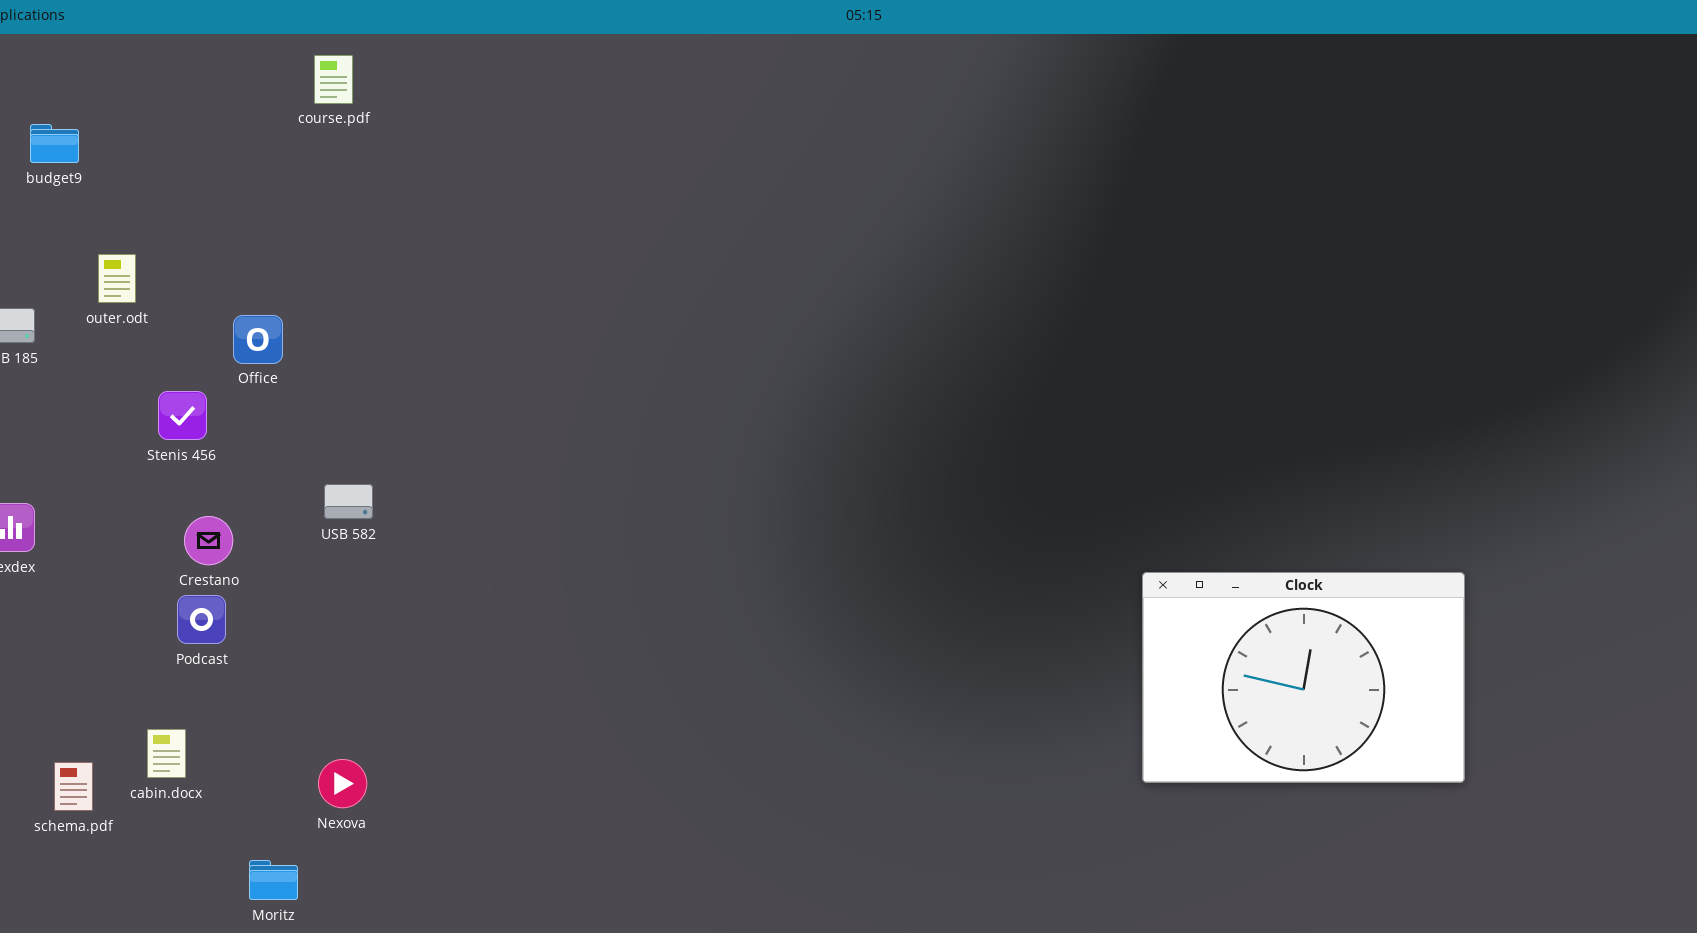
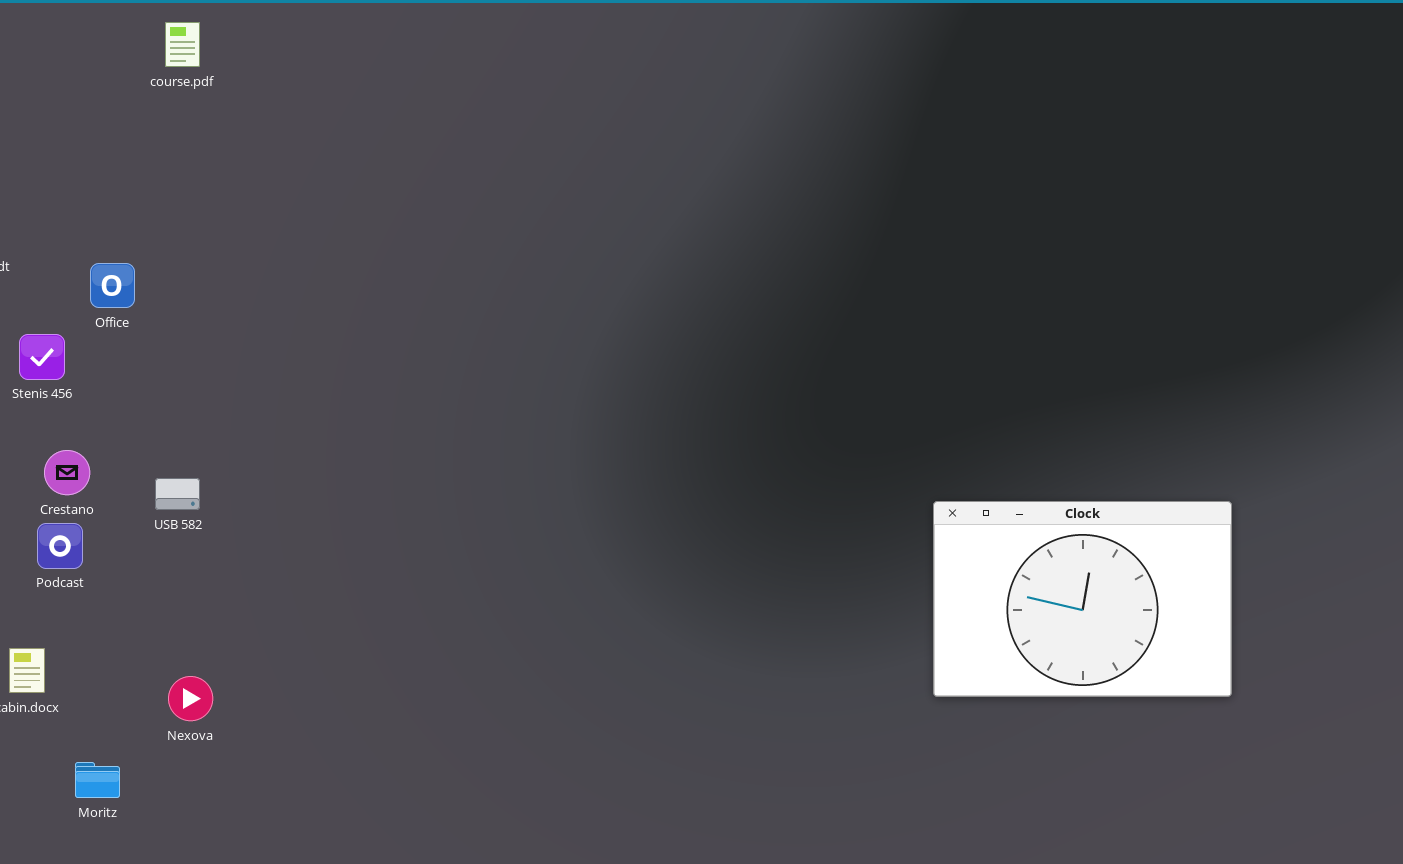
USB 582: [324,484,373,519] -> [155,478,200,510], moved
Moritz: [249,860,298,900] -> [75,762,120,798], moved

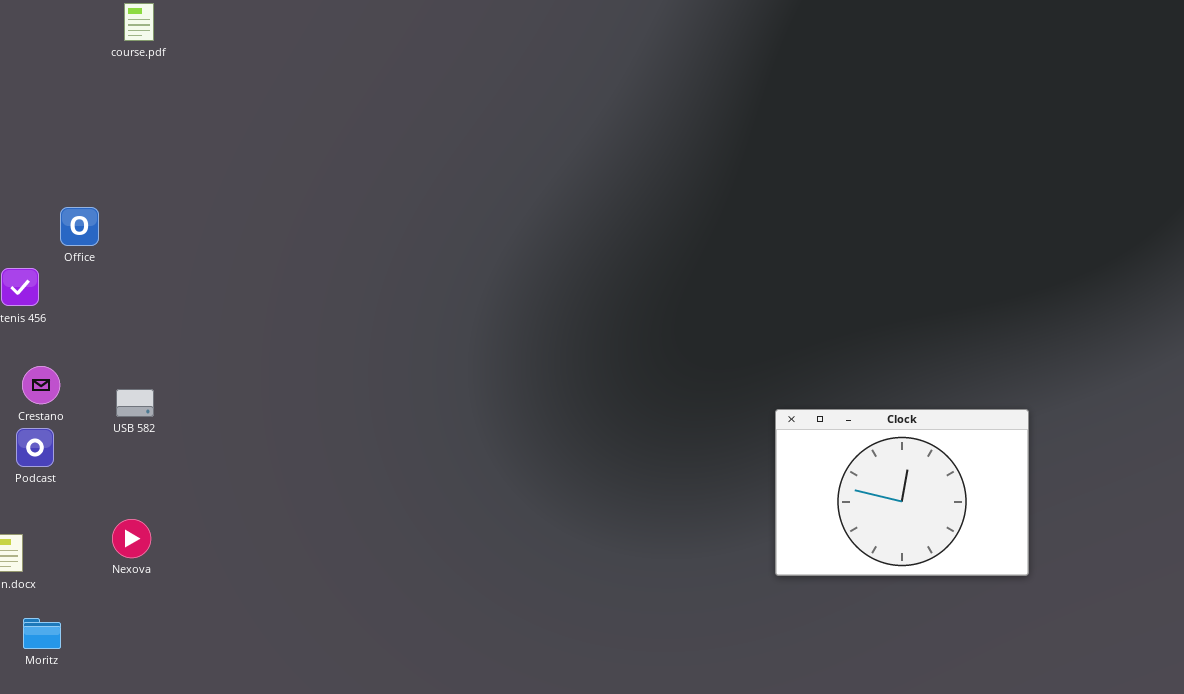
Nexova: [168,676,213,721] -> [112,519,151,558], moved
Moritz: [75,762,120,798] -> [23,618,61,649], moved

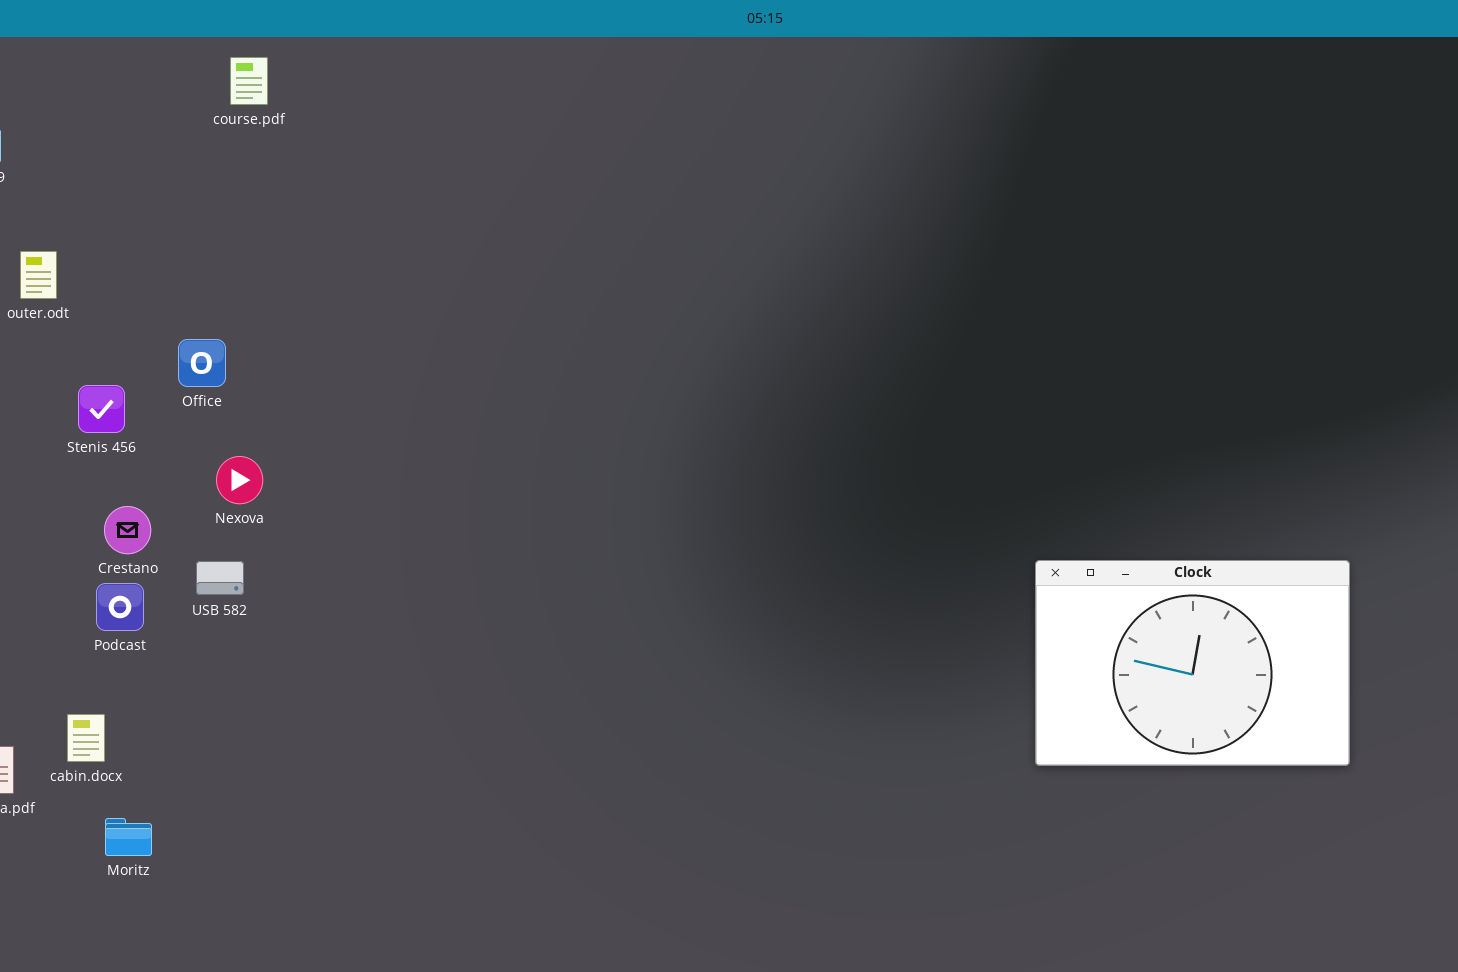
Office: [60,207,99,246] -> [178,339,226,387], moved
USB 582: [116,389,154,417] -> [196,561,244,595], moved
Nexova: [112,519,151,558] -> [216,456,263,504], moved

